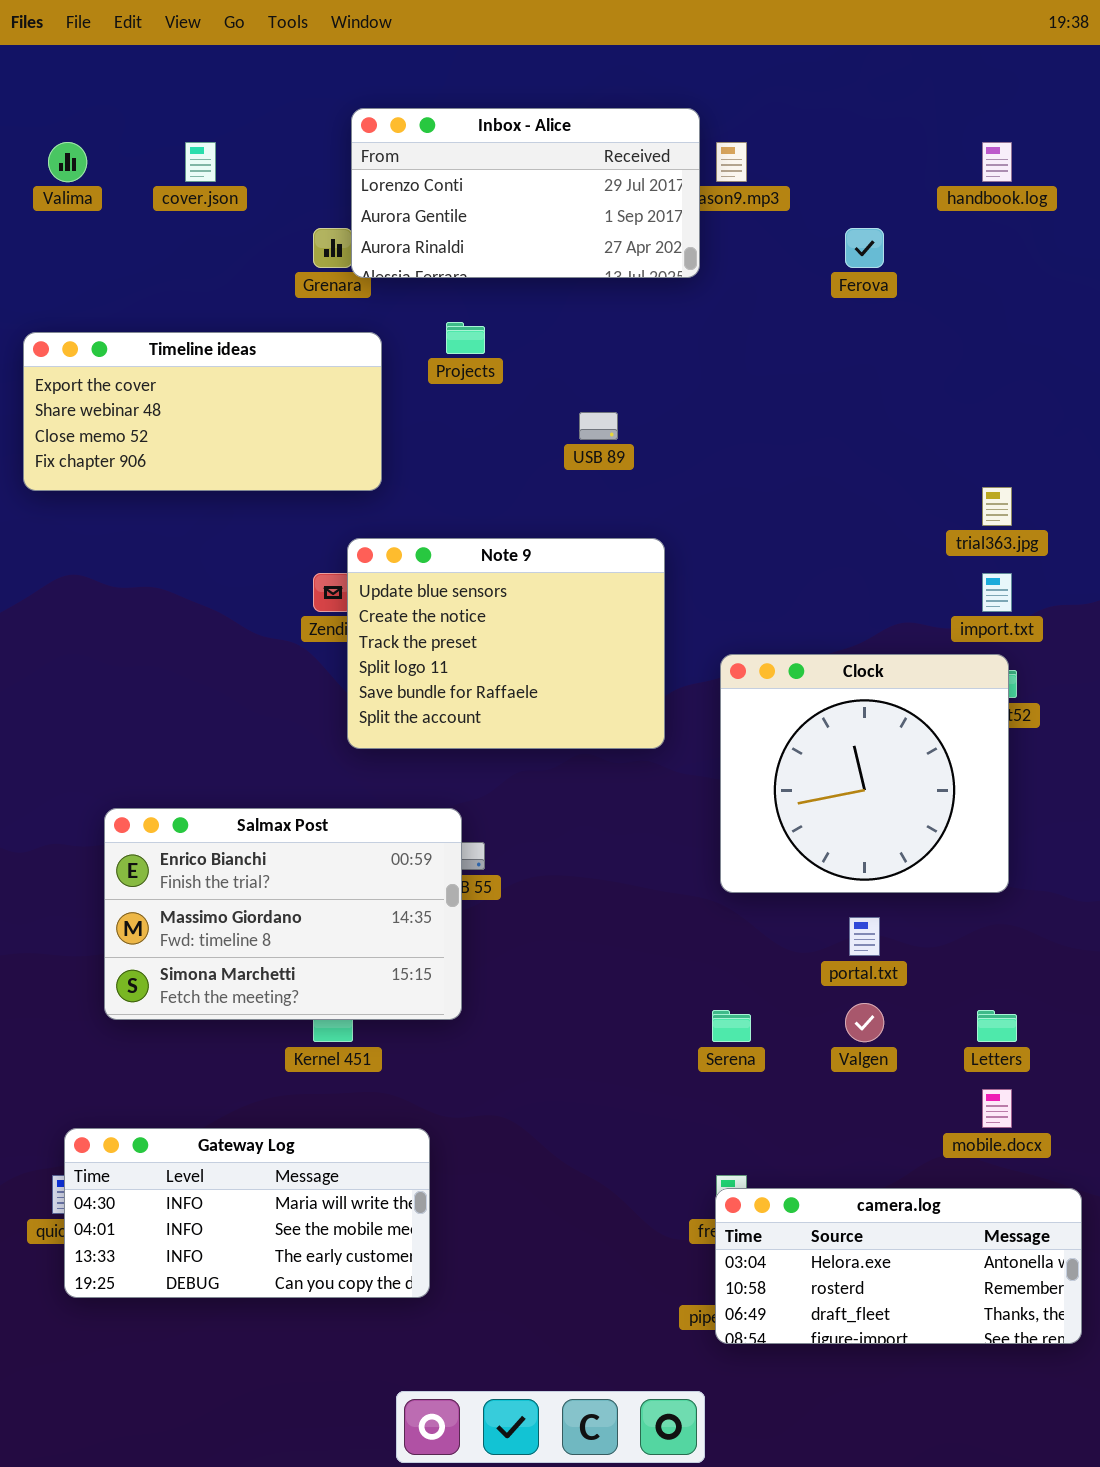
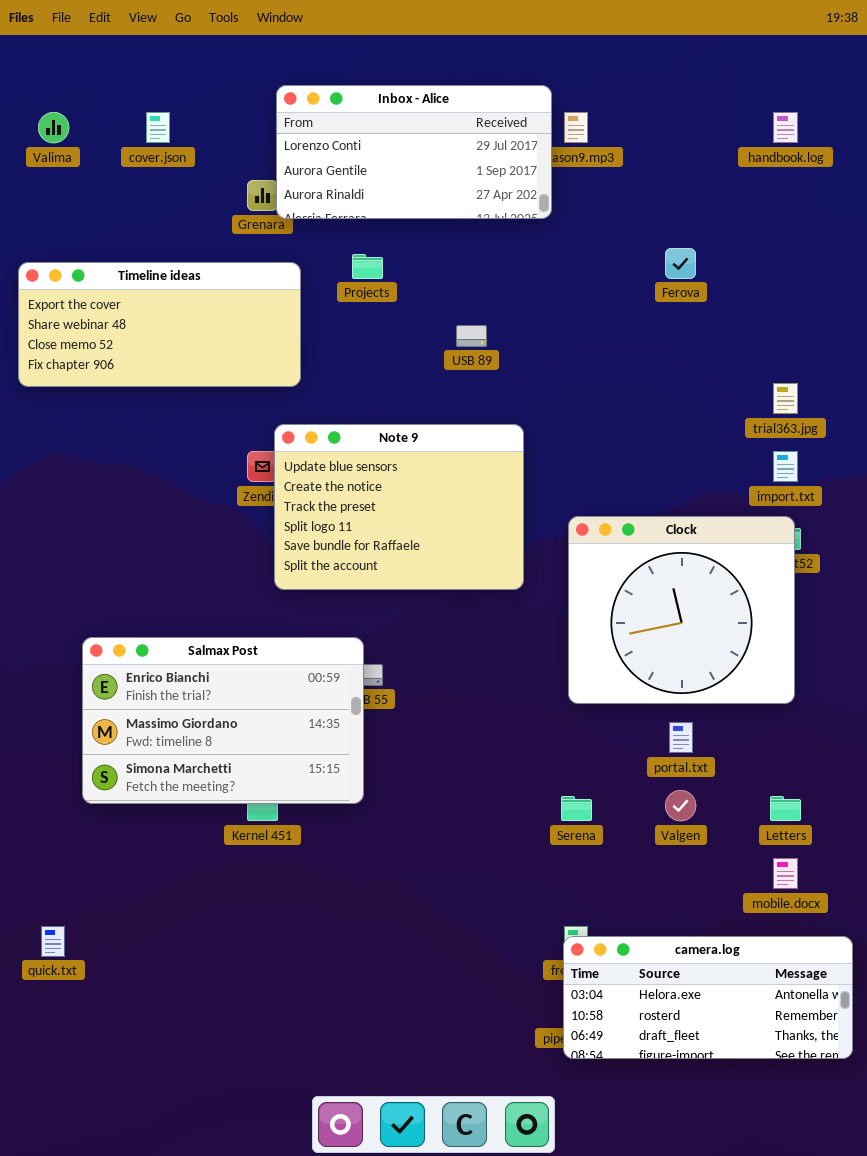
Ferova: [845,228,884,268] -> [665,248,696,279], moved
Gateway Log: [64,1128,430,1298] -> none, closed

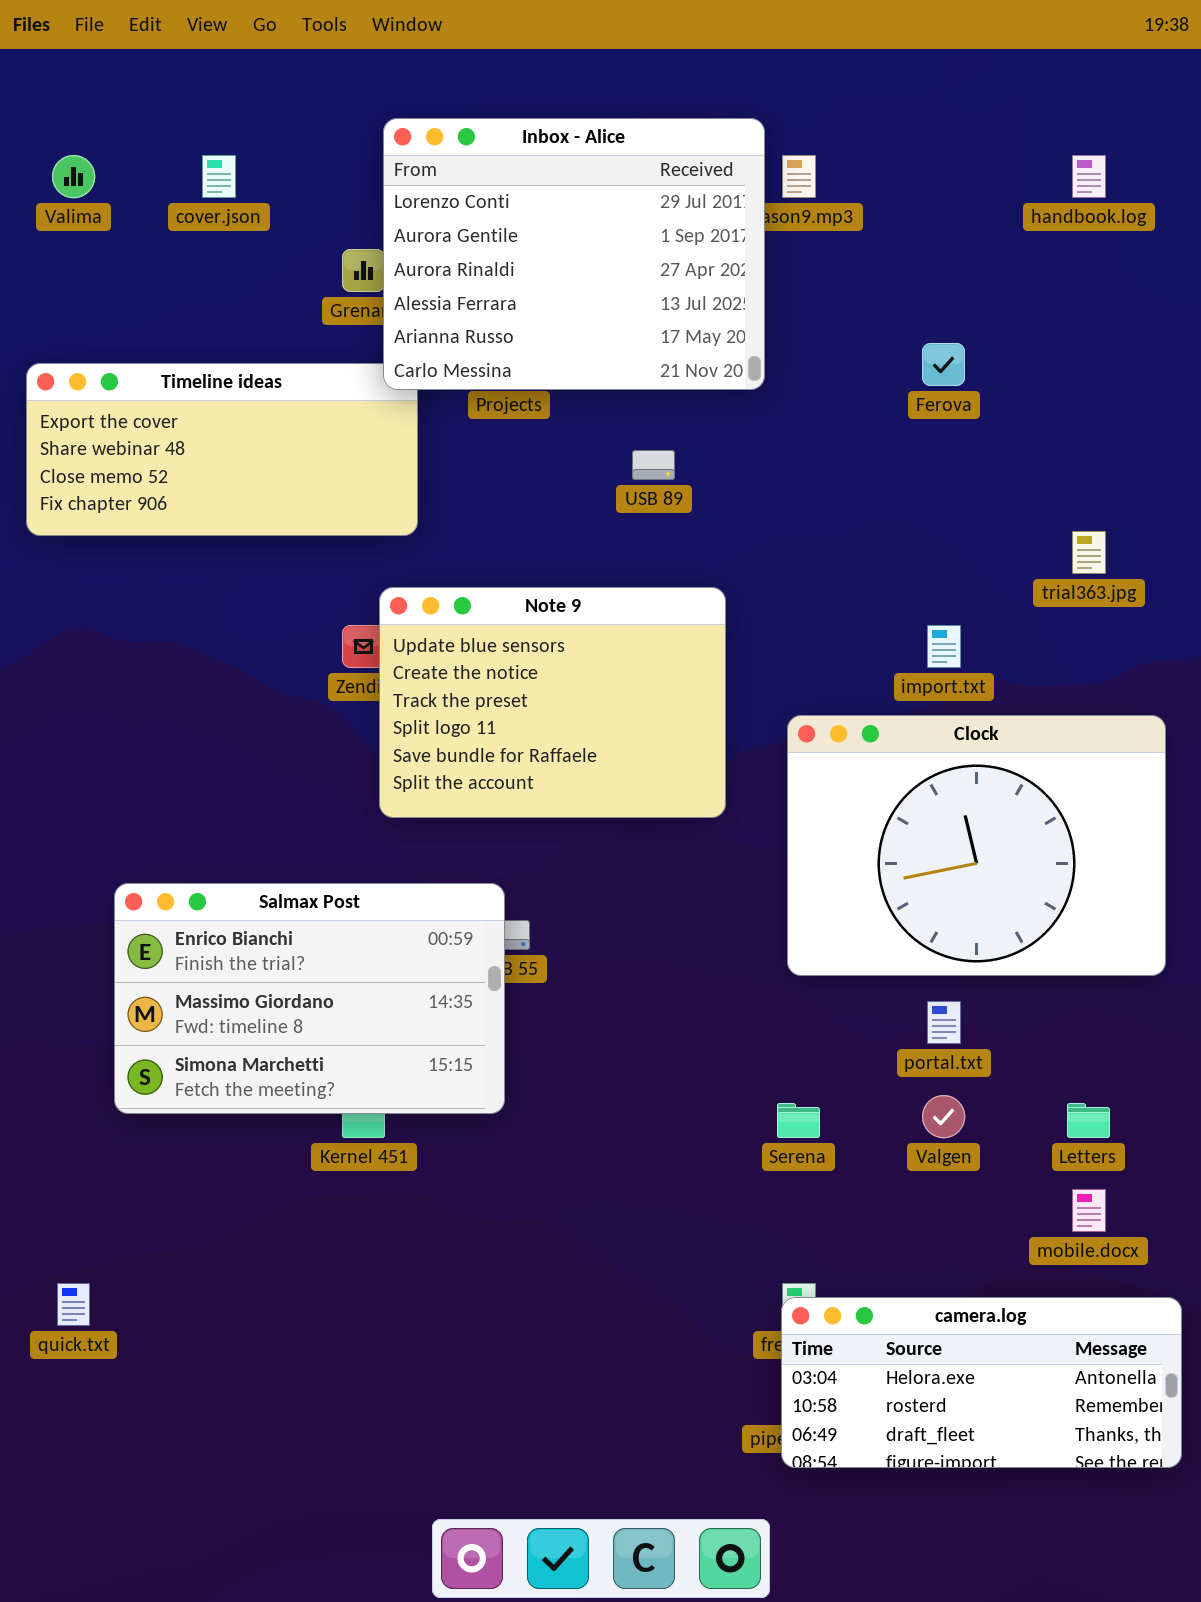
Inbox - Alice: [276,85,552,219] -> [383,118,765,390], resized
import.txt: [773,451,798,482] -> [927,625,961,668], moved
Clock: [568,516,795,704] -> [787,715,1166,976], resized

